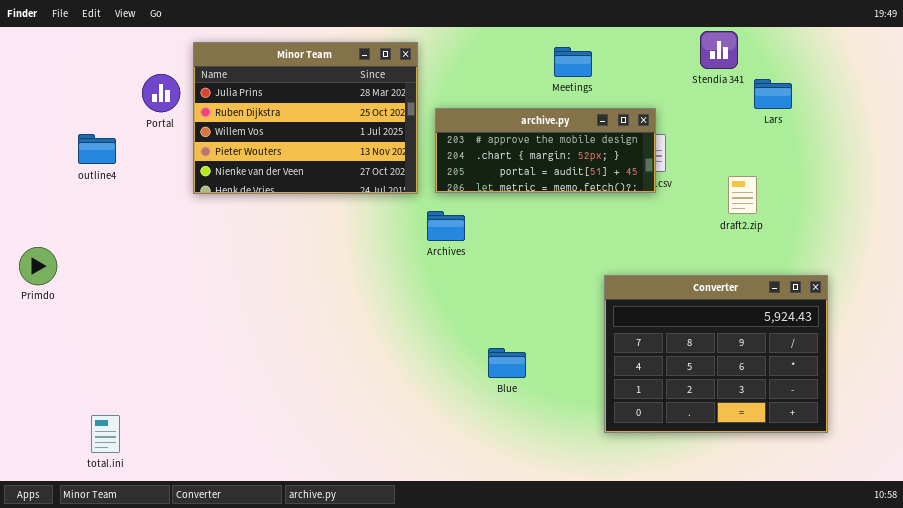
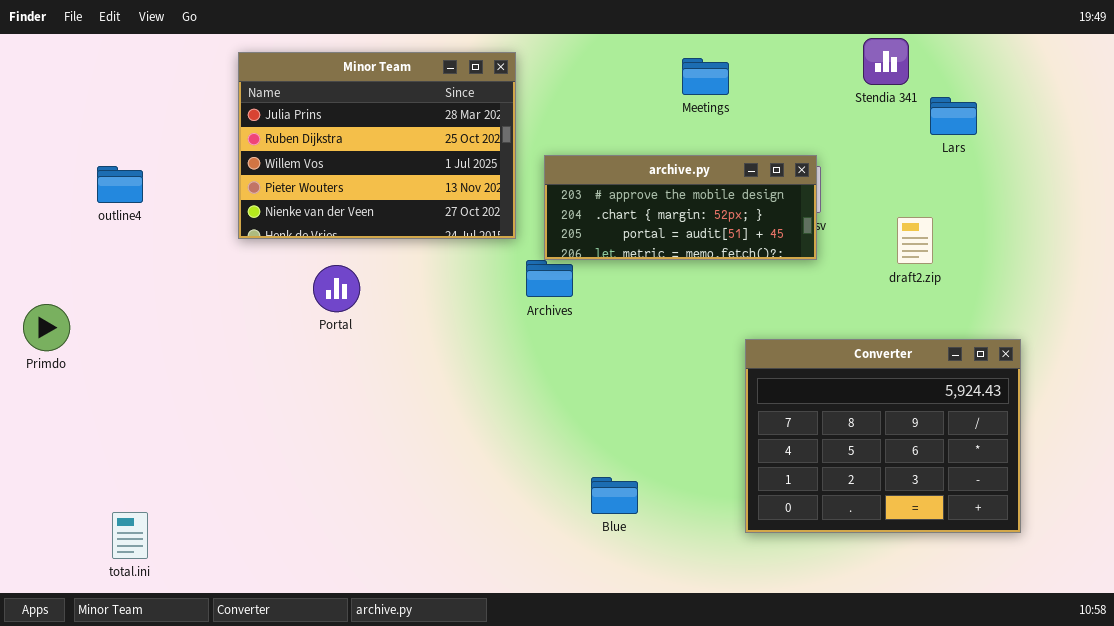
Portal: [142,74,180,112] -> [313,265,360,312], moved
archive.py: [435,108,656,193] -> [544,155,817,260], moved
Blue: [488,348,526,378] -> [591,477,638,514], moved

